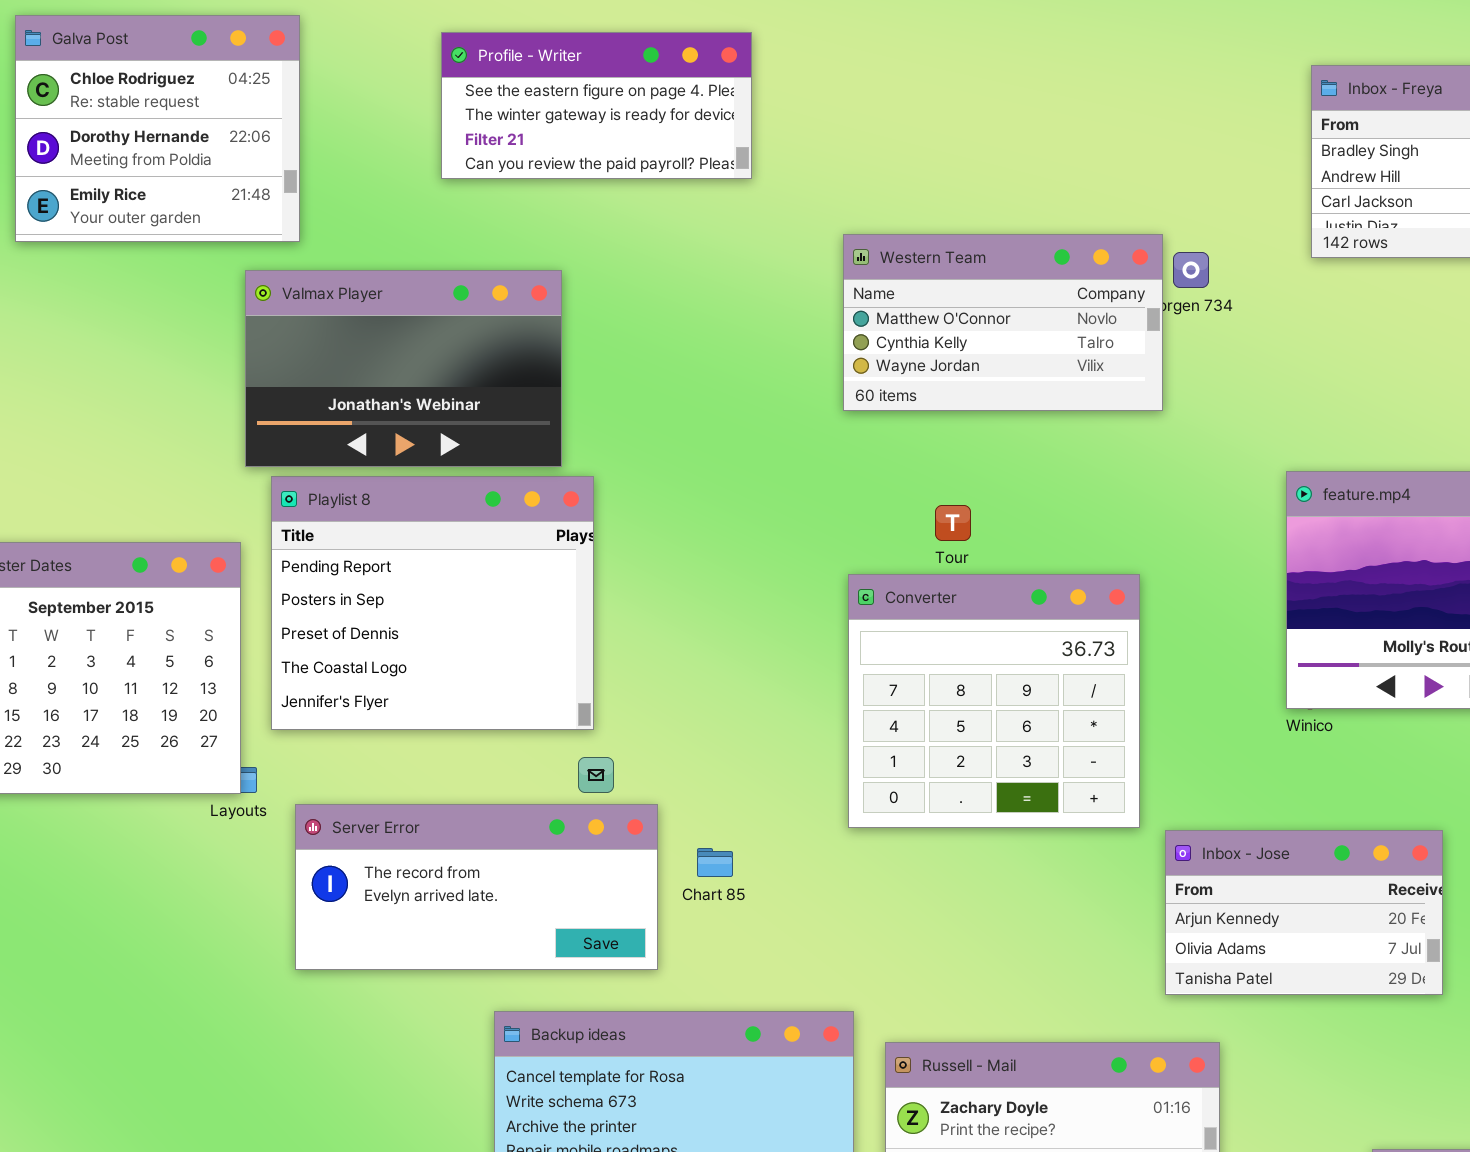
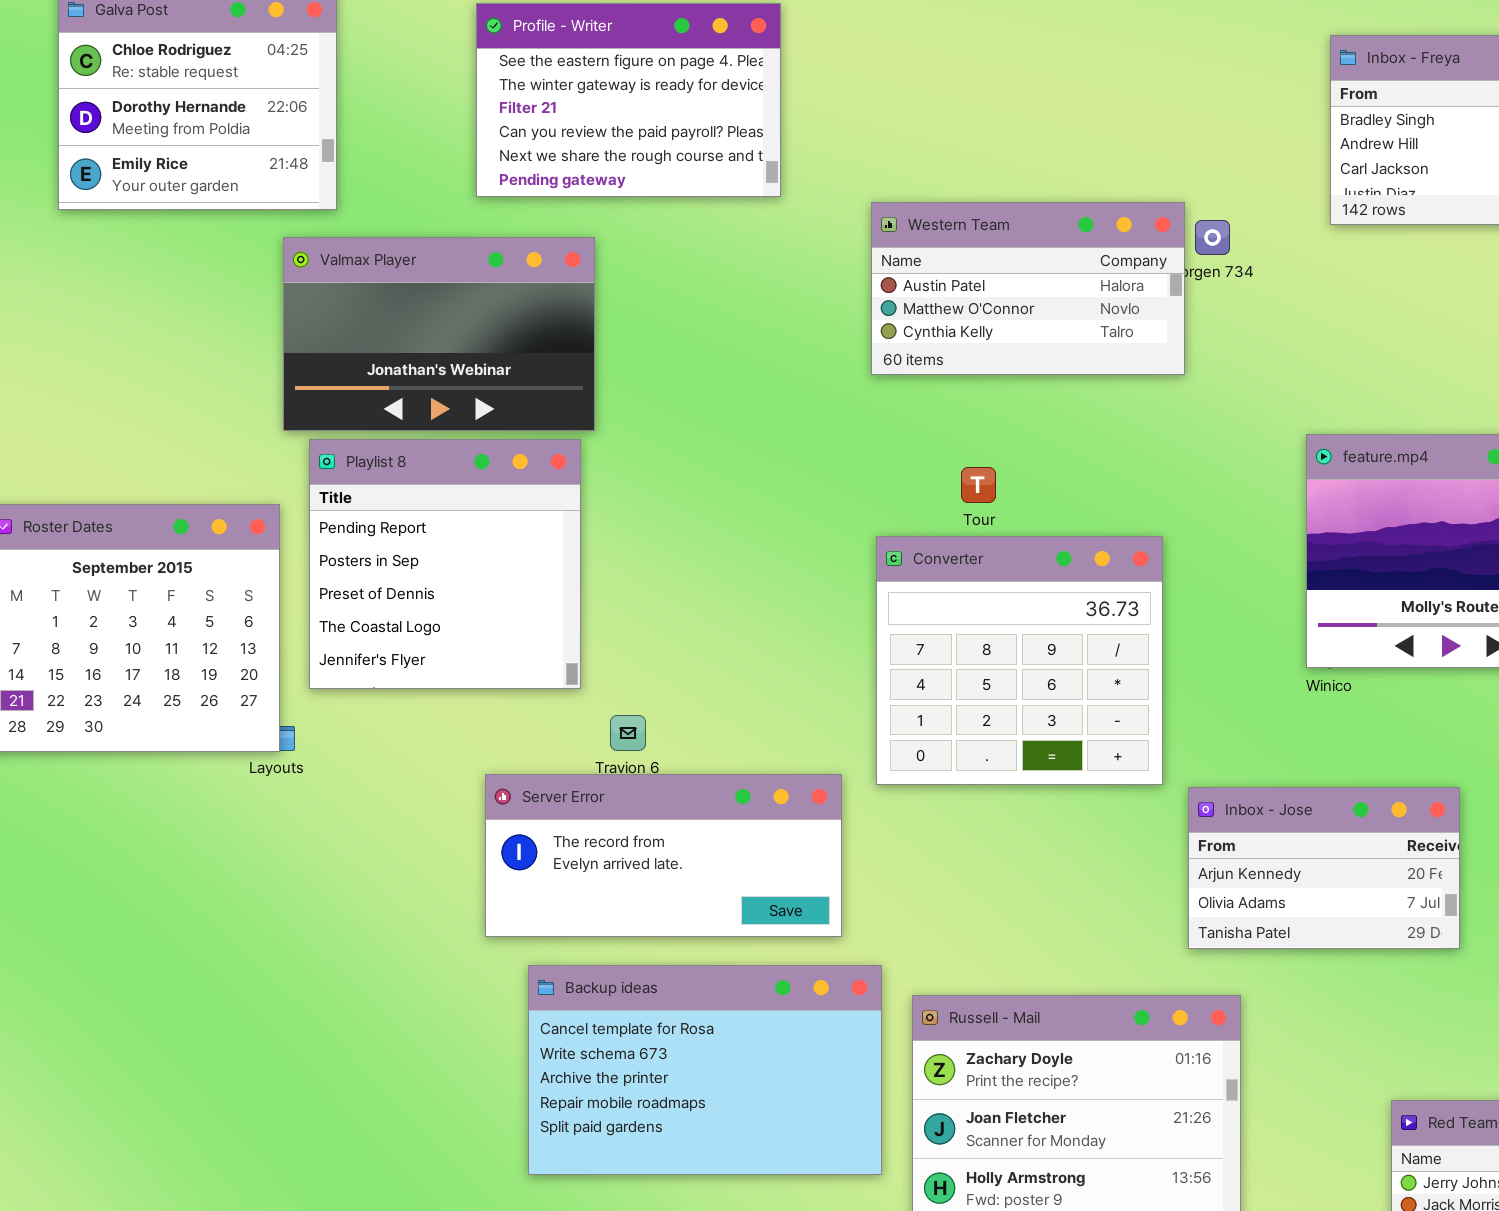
Profile - Writer: [441,32,752,179] -> [476,3,781,197], resized
Western Team: [843,234,1163,411] -> [871,202,1185,375], scrolled up 1 row
Playlist 8: [271,476,594,730] -> [309,439,581,689], resized
Server Error: [295,804,658,970] -> [485,774,842,937], moved

